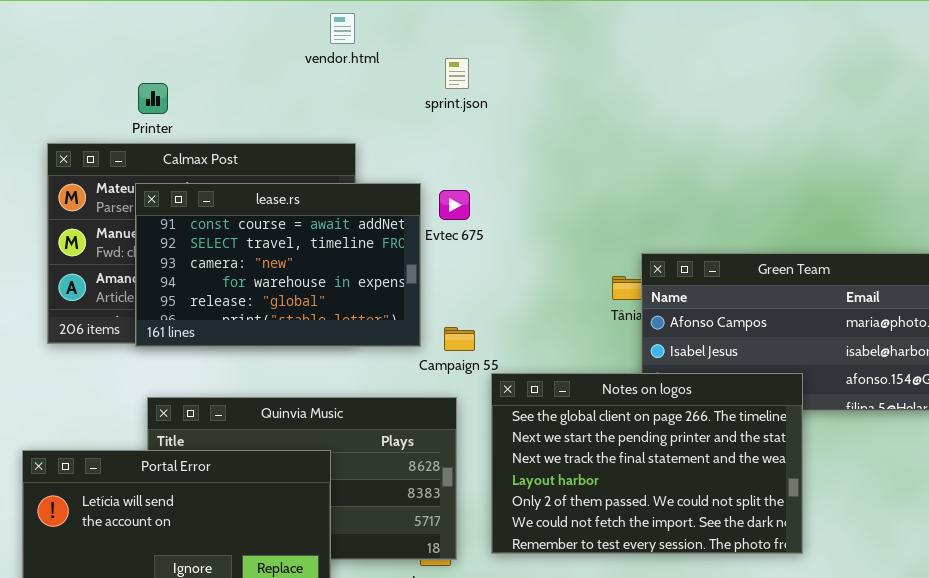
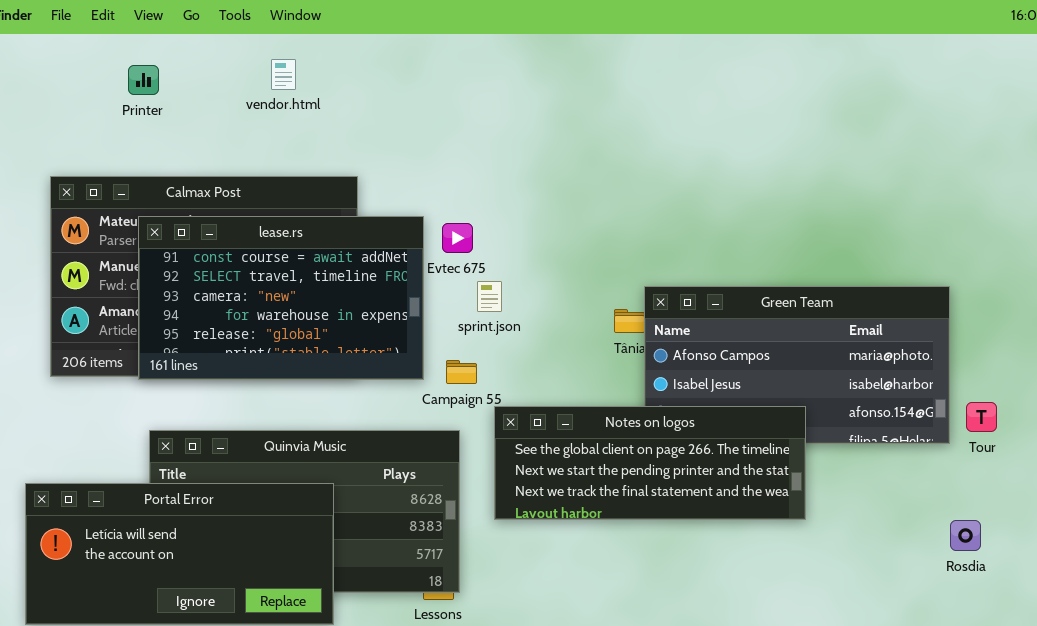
vendor.html: [330,13,355,44] -> [271,59,296,90], moved
sprint.json: [445,58,469,89] -> [477,281,502,312], moved
Printer: [138,83,168,114] -> [128,65,159,95], moved
Notes on logos: [491,373,803,554] -> [494,406,806,520], resized

